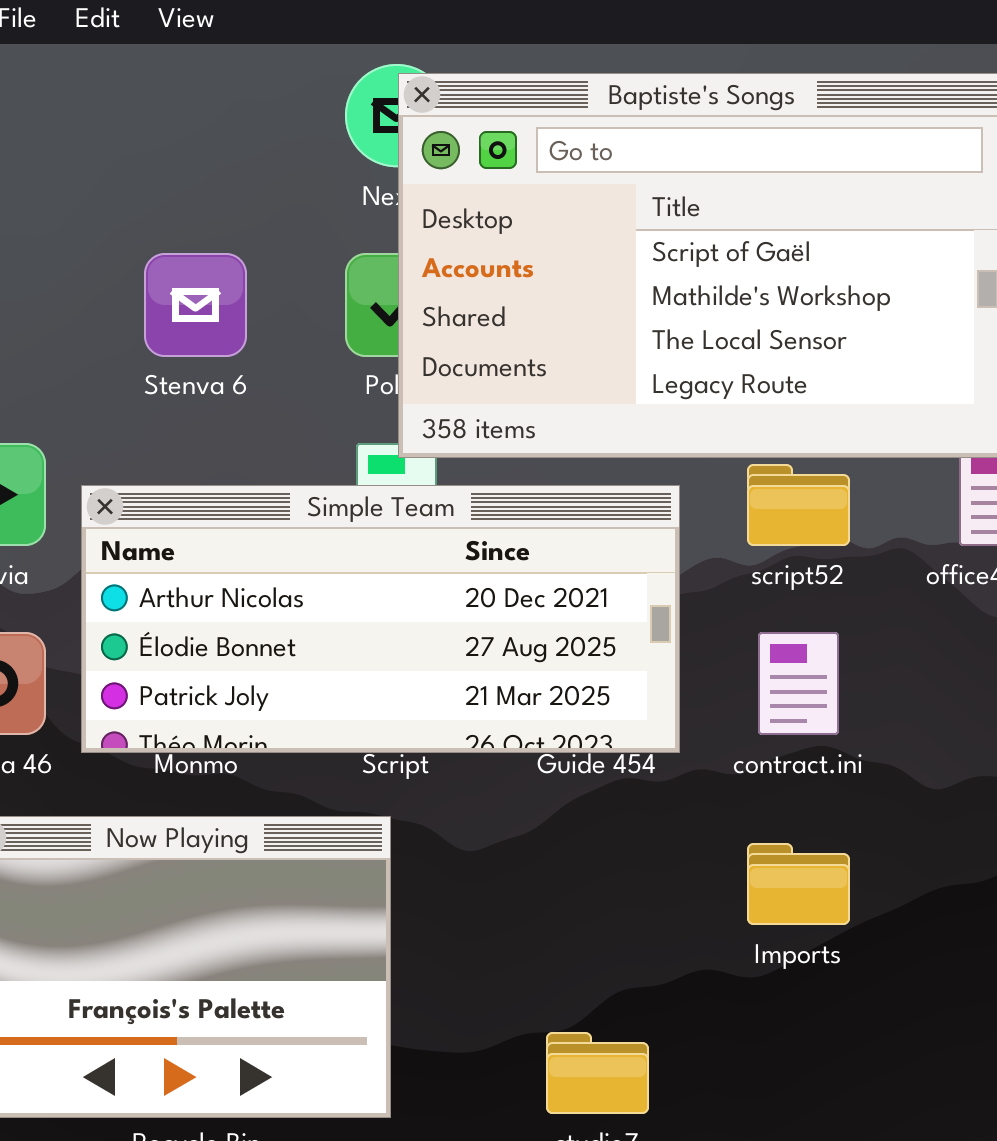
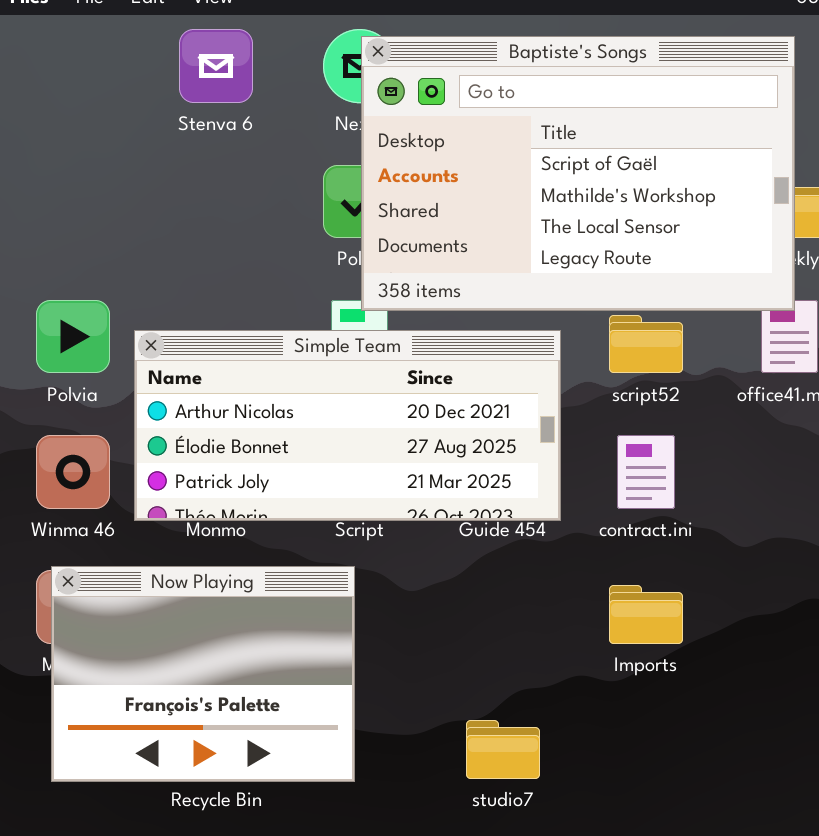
Stenva 6: [144,253,247,357] -> [179,29,253,103], moved

